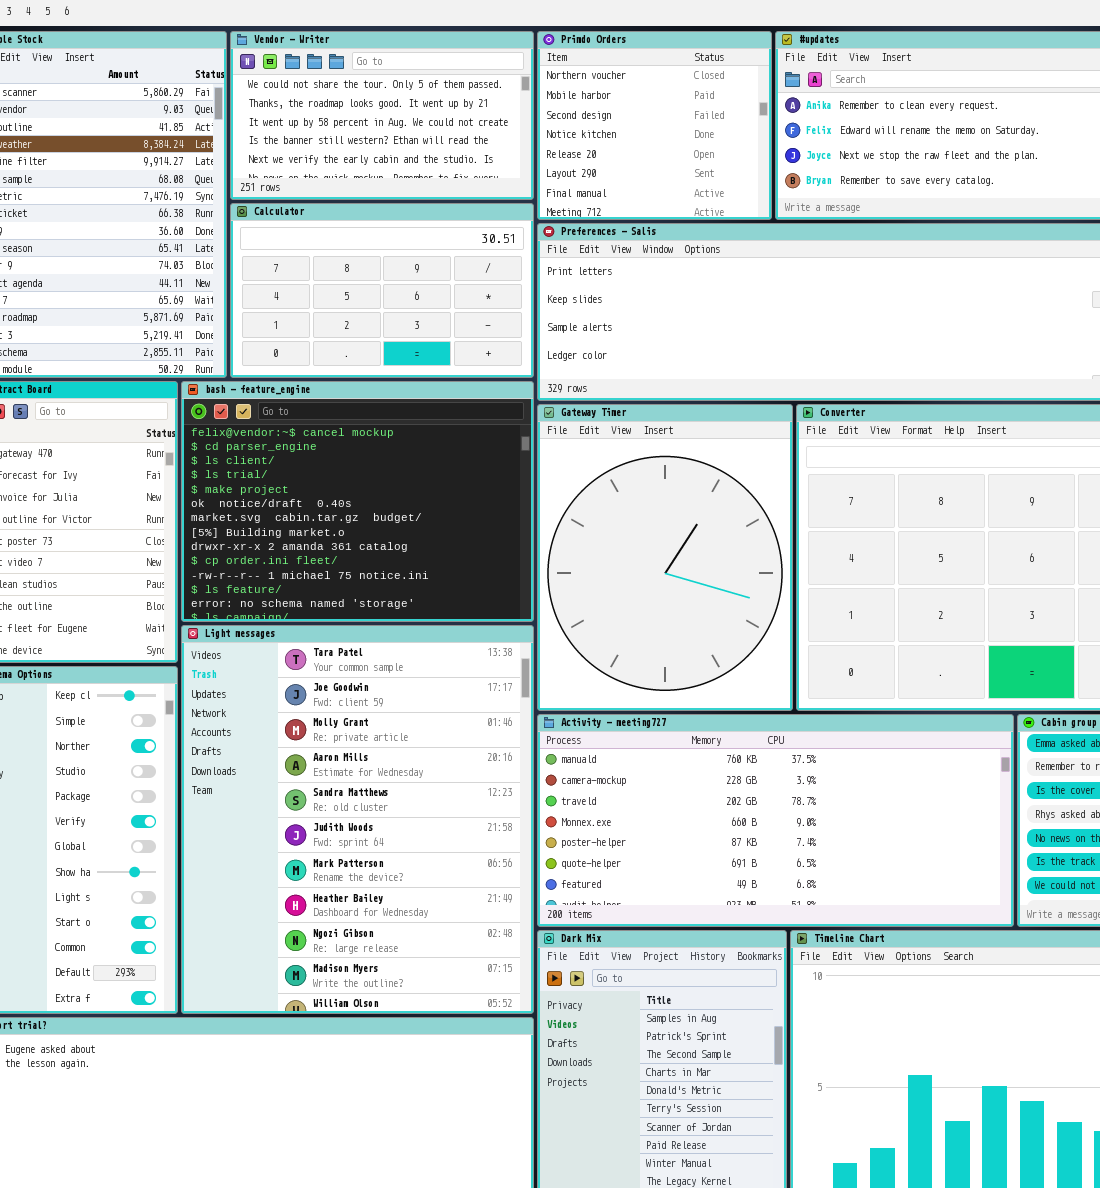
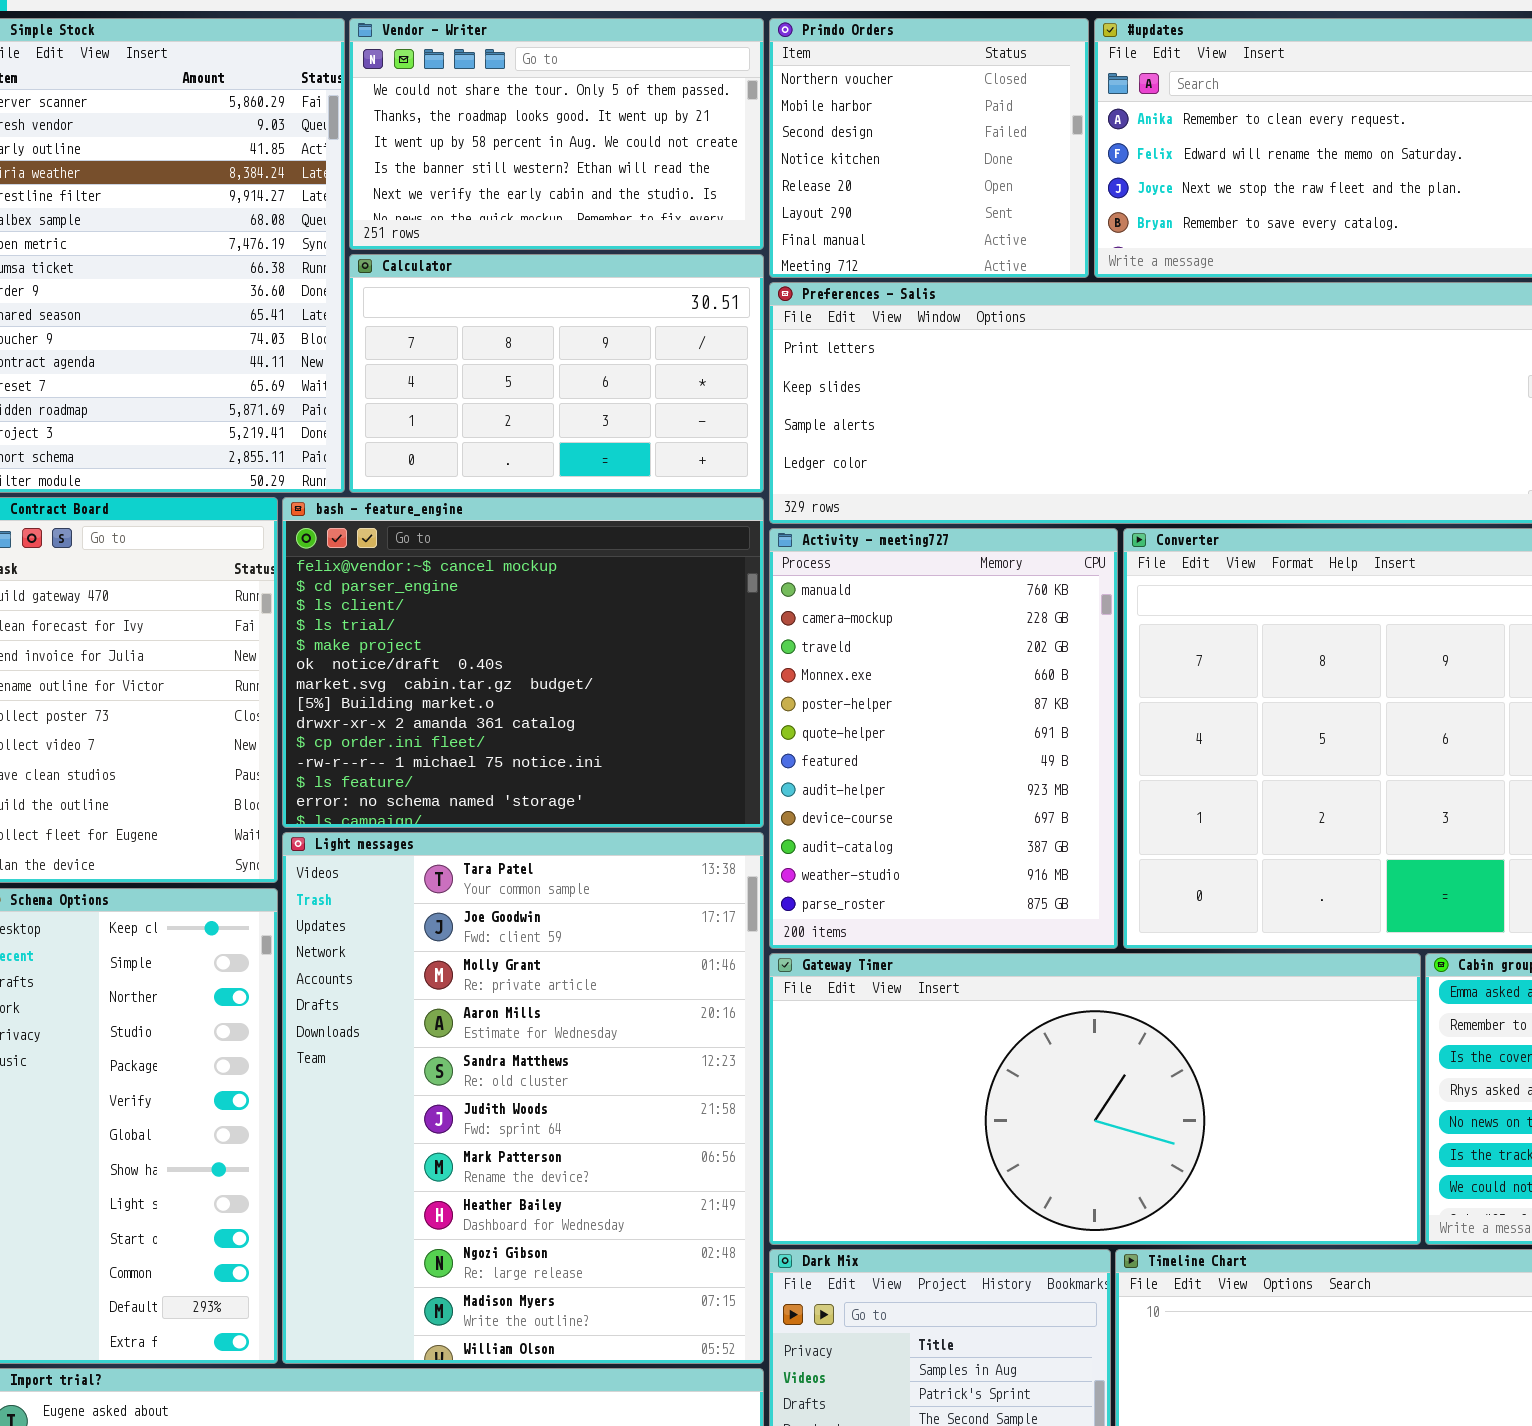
Gateway Timer: [537,404,793,711] -> [769,953,1421,1245], moved, resized
Activity - meeting727: [537,714,1014,927] -> [769,528,1118,949], moved, resized

